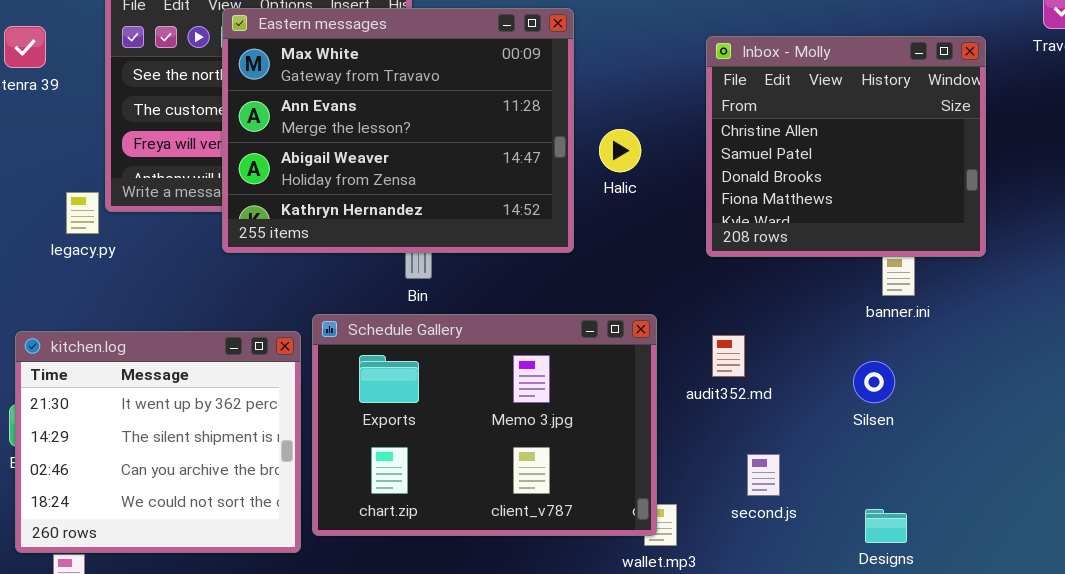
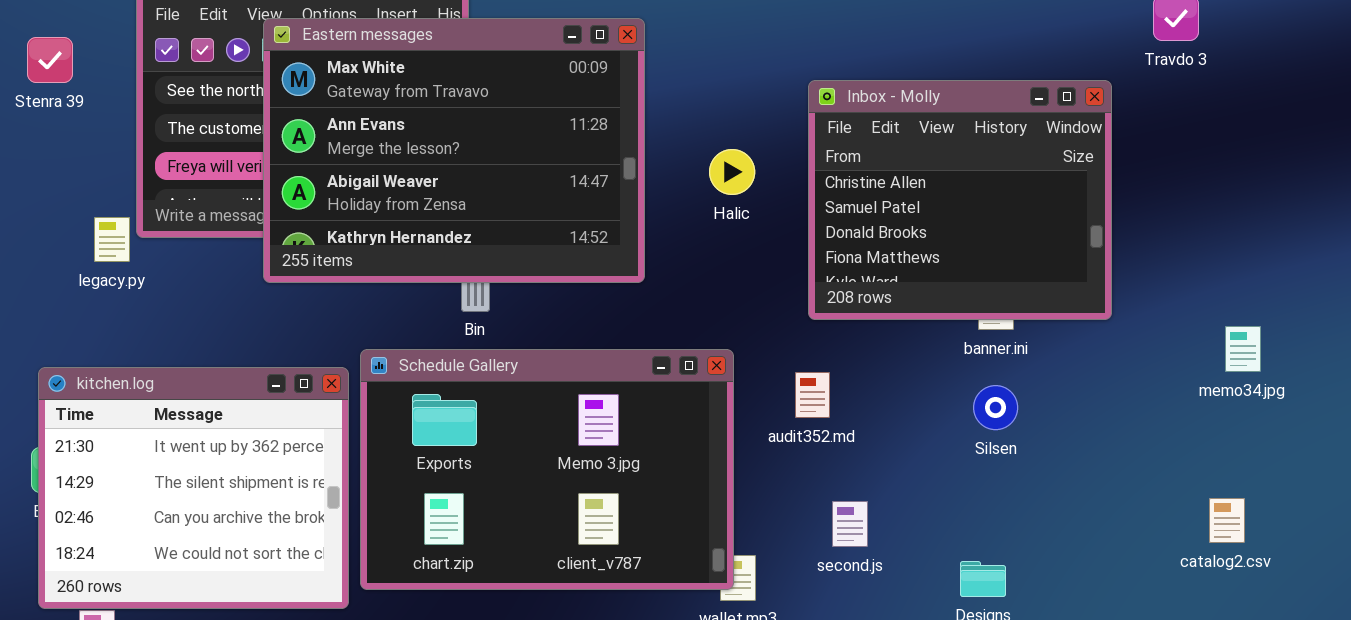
Inbox - Molly: [706,36,986,257] -> [808,80,1112,320], moved
Halic: [599,129,641,172] -> [709,149,755,195], moved
Silsen: [853,361,895,403] -> [973,385,1018,430], moved

